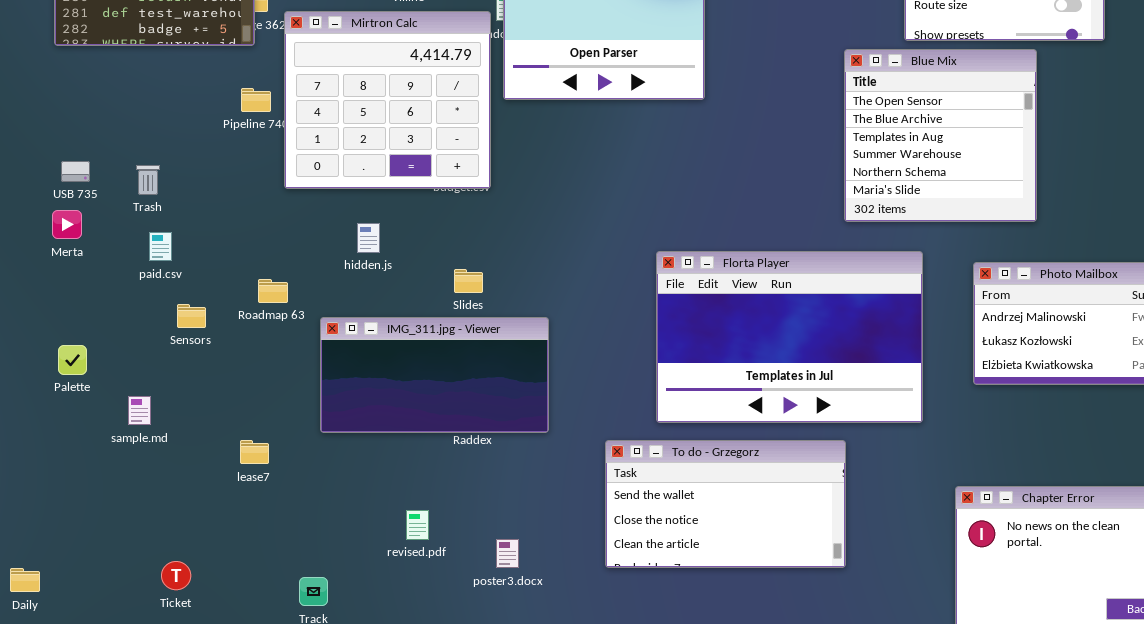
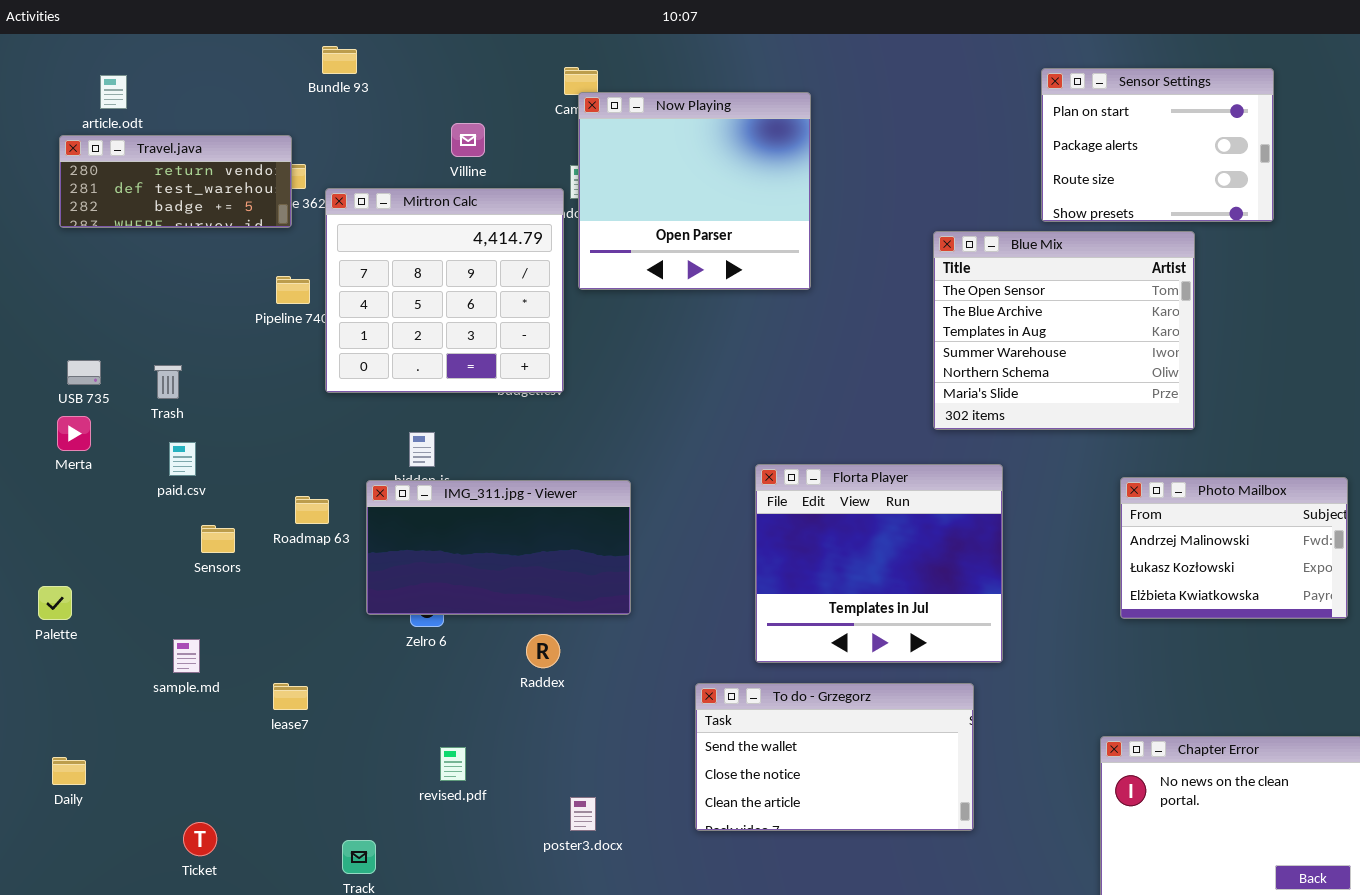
Blue Mix: [844,49,1037,222] -> [933,231,1195,430], resized
Florta Player: [656,251,923,423] -> [755,464,1003,663], resized
IMG_311.jpg - Viewer: [320,317,549,433] -> [366,480,631,615], moved
Palette: [58,345,87,375] -> [38,586,72,620], moved
sample.md: [128,396,151,425] -> [173,639,200,673], moved
revised.pdf: [406,510,429,540] -> [440,747,466,781], moved
Daily: [10,568,40,592] -> [52,757,86,785], moved

